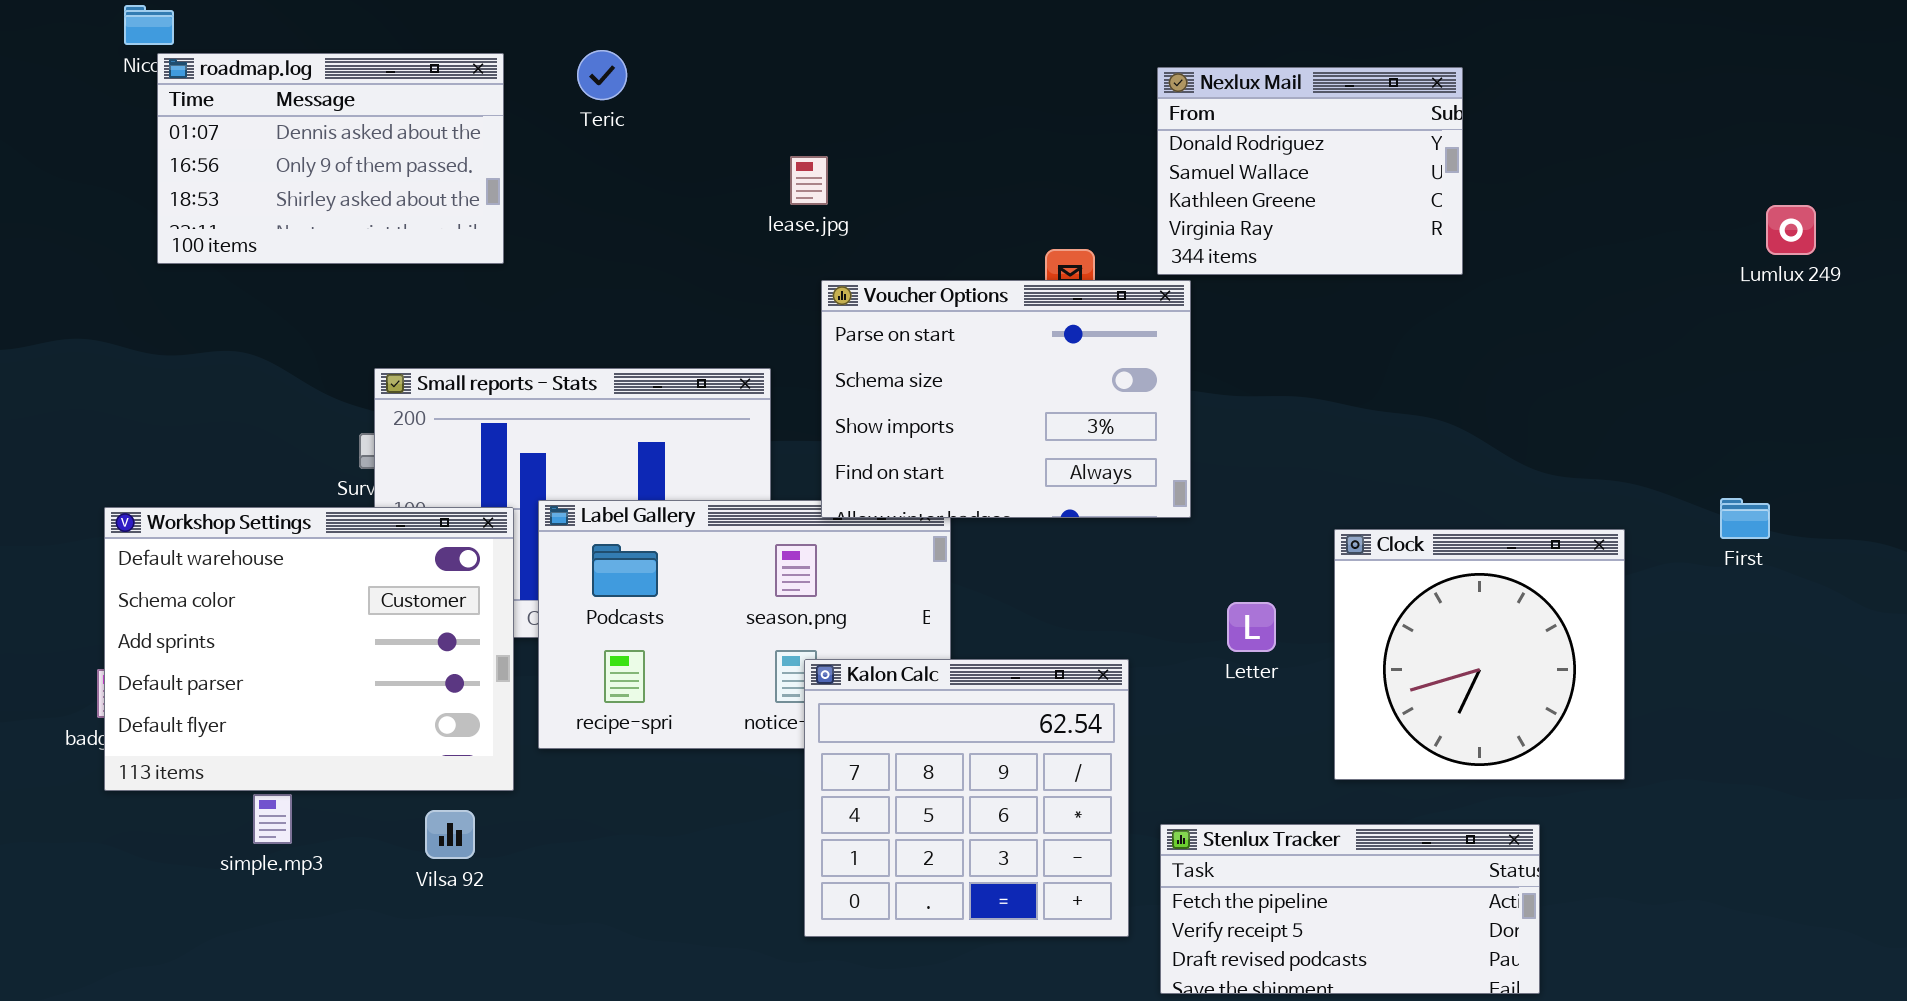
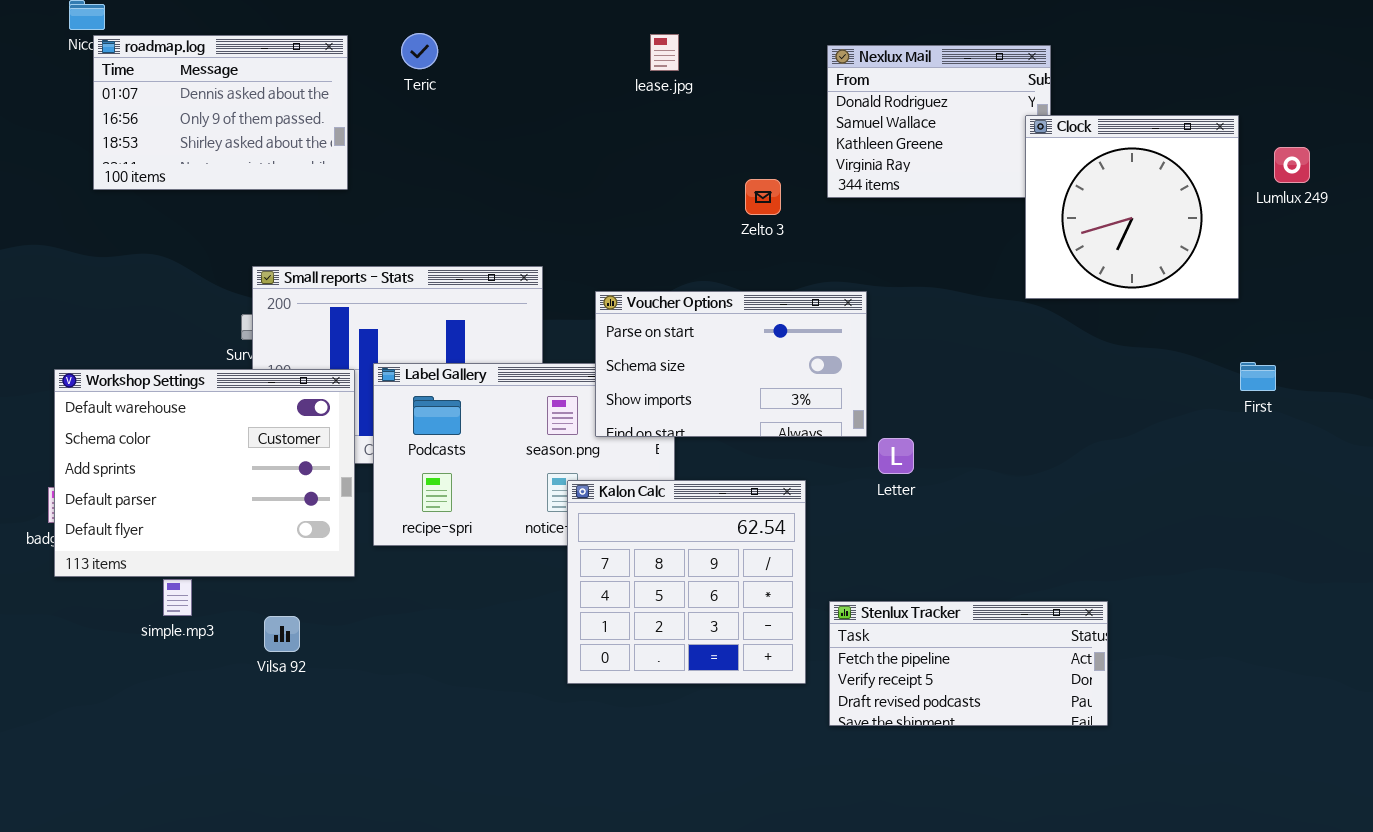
lease.jpg: [790,156,828,205] -> [650,34,679,71], moved
Voucher Options: [821,280,1191,518] -> [595,291,867,437], moved, resized
Clock: [1334,529,1625,780] -> [1025,115,1239,299], moved
Vilsa 92: [425,810,475,859] -> [264,616,300,652], moved

